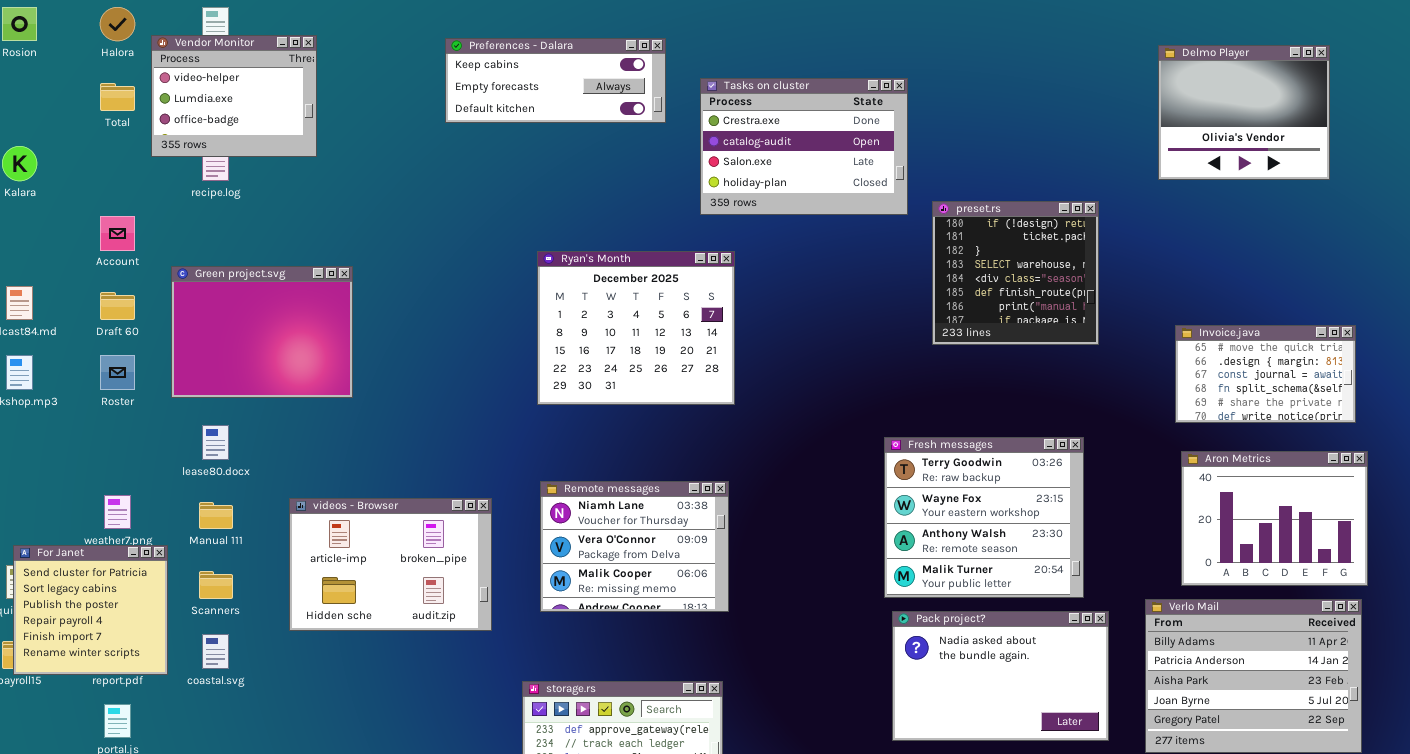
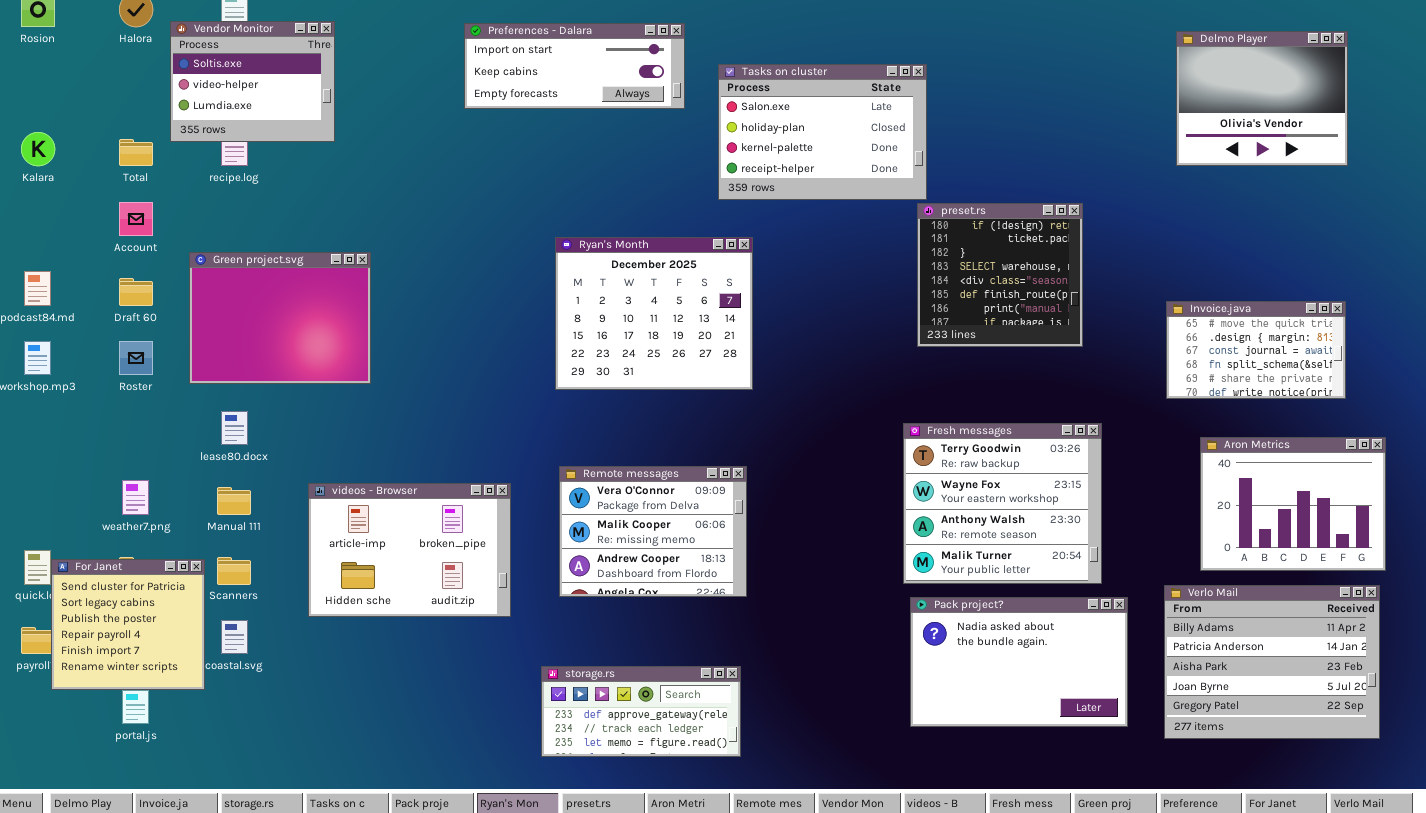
Vendor Monitor: [151,35,317,157] -> [170,21,335,142], scrolled up 1 row
Preferences - Dalara: [445,38,666,123] -> [464,23,685,109], scrolled up 1 row
Tasks on cluster: [700,78,908,215] -> [718,64,927,200], scrolled down 2 rows
Total: [100,83,135,111] -> [119,139,153,166], moved
preset.rs: [932,201,1099,345] -> [917,203,1083,347], moved
Invoice.java: [1175,325,1356,423] -> [1166,301,1346,399], moved
Remote messages: [540,481,729,612] -> [559,466,747,597], scrolled down 1 row
For Janet: [13,545,168,675] -> [51,559,205,690], moved

